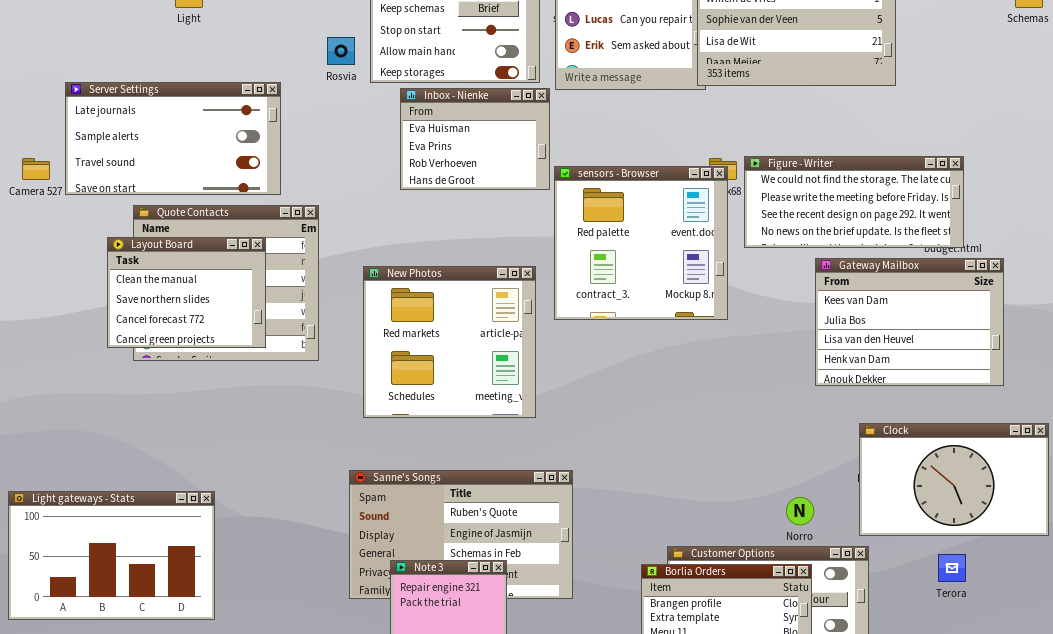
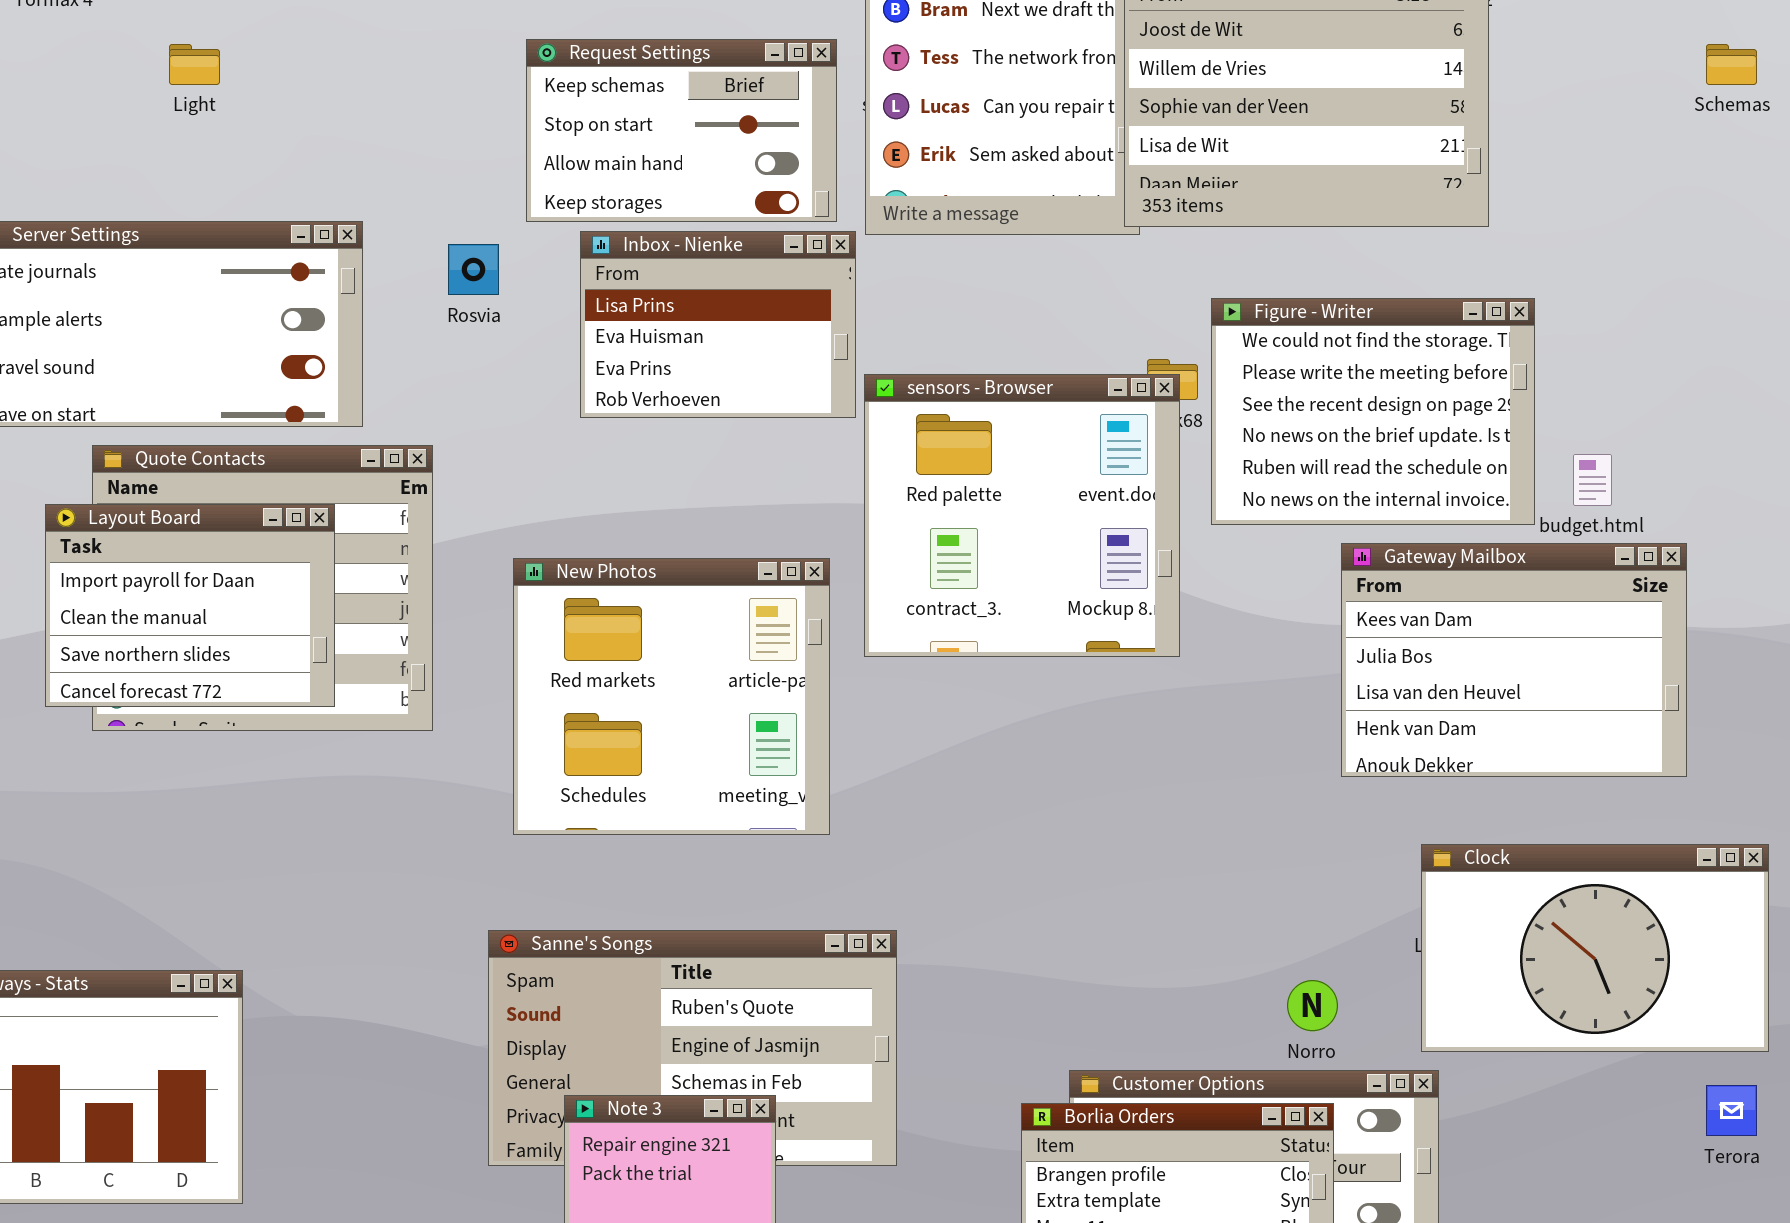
Rosvia: [327,37,355,65] -> [448,244,499,295], moved
Inbox - Nienke: [400,88,550,190] -> [580,231,856,418], scrolled up 1 row
Figure - Writer: [744,156,964,248] -> [1211,298,1535,525], resized
Layout Board: [107,237,266,348] -> [45,504,335,707], scrolled up 1 row
Terora: [938,554,966,582] -> [1706,1085,1757,1136], moved

